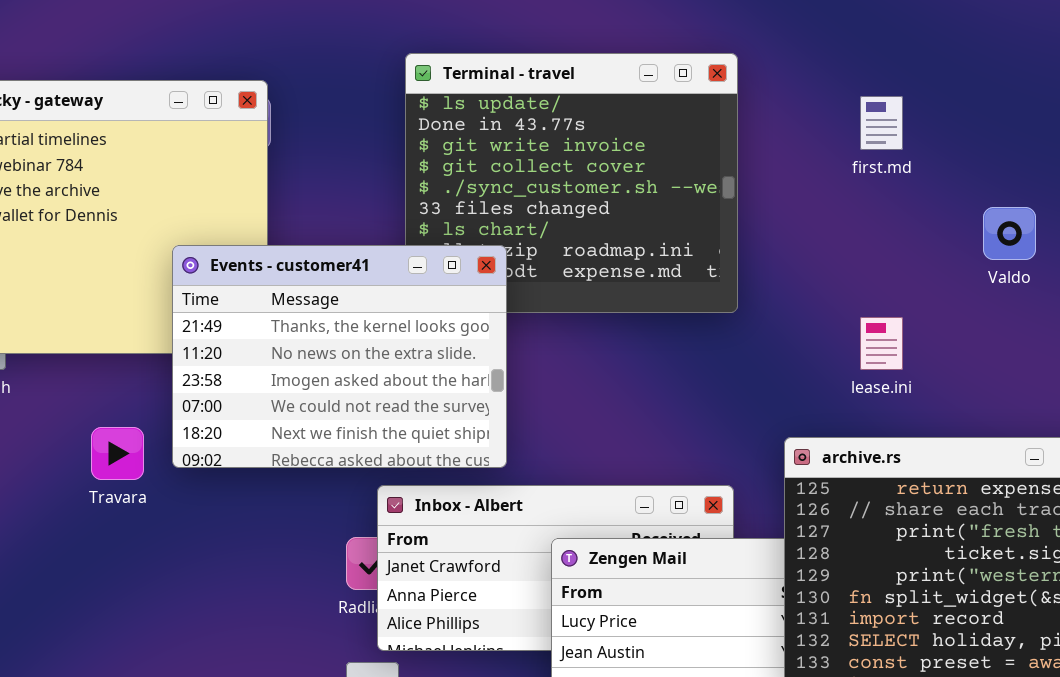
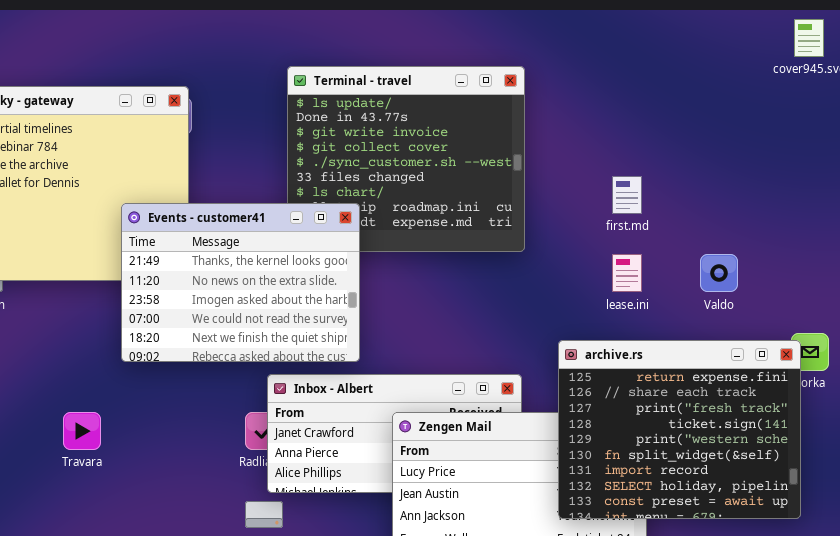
first.md: [860,96,903,150] -> [612,176,642,214], moved
Valdo: [983,207,1036,260] -> [700,254,738,292], moved
Travara: [91,427,144,480] -> [63,412,101,450], moved

